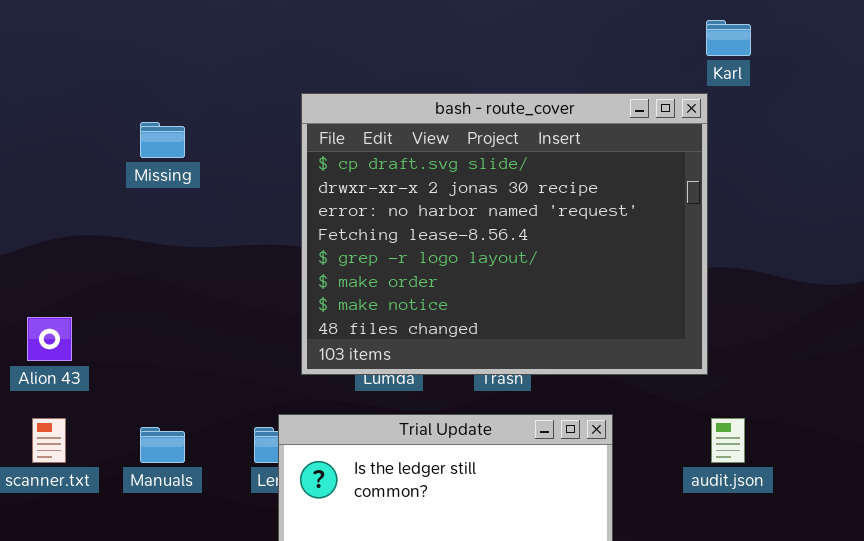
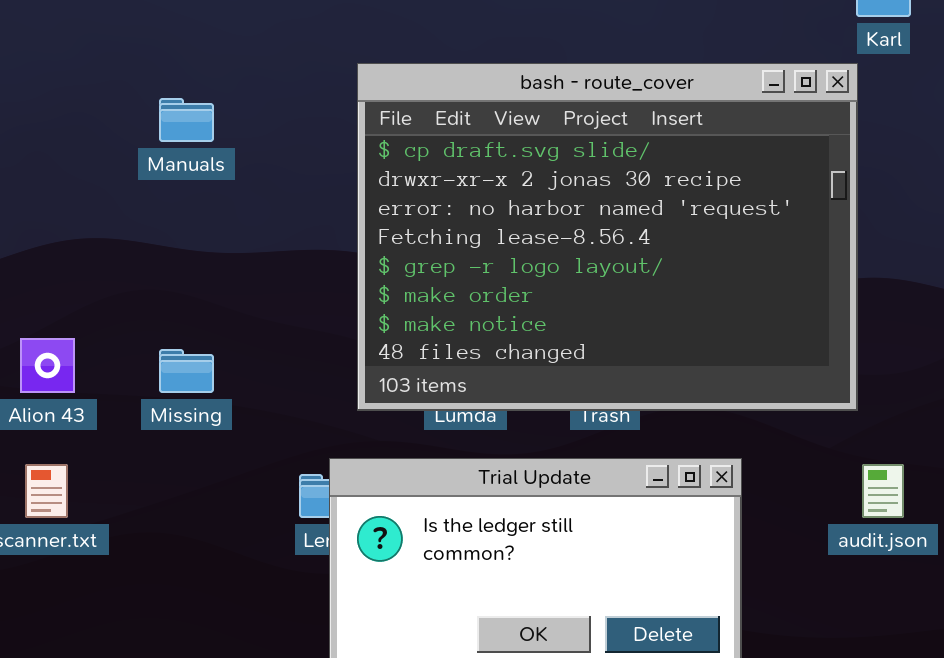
Missing: [140,122,185,158] -> [159,349,214,393], moved
Manuals: [140,427,185,463] -> [159,98,214,142], moved

